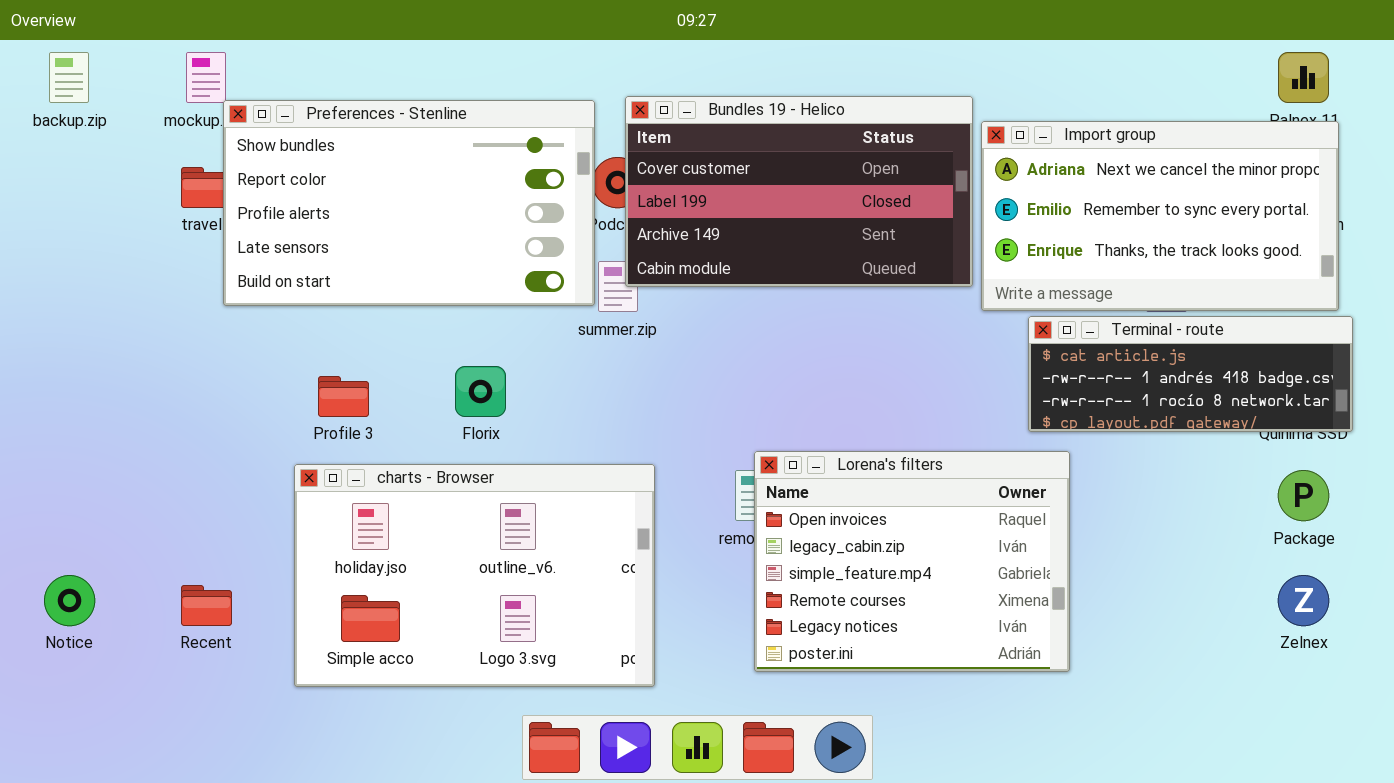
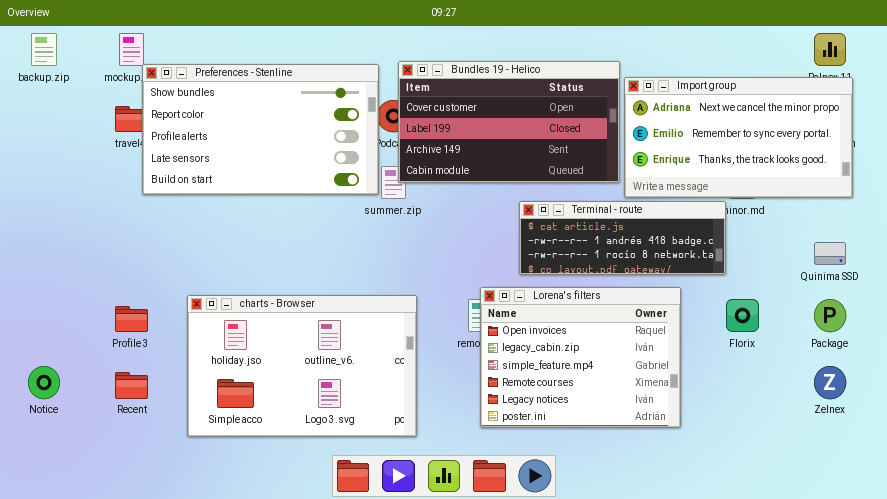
Terminal - route: [1028,316,1353,432] -> [519,201,726,275], moved
Florix: [455,366,506,417] -> [726,299,759,332], moved
Profile 3: [318,376,369,417] -> [115,306,148,332], moved

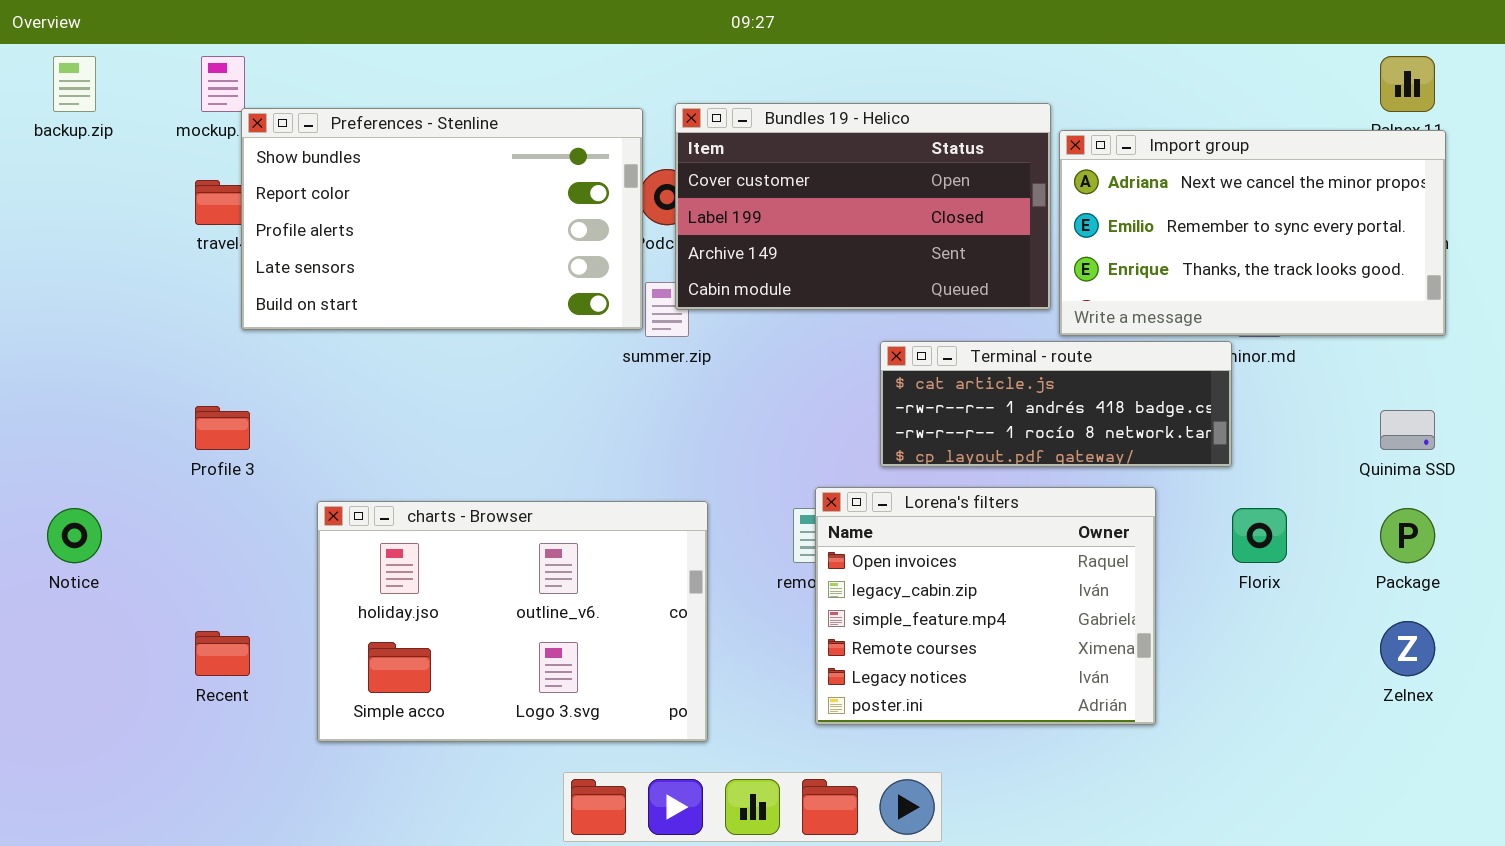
Profile 3: [115,306,148,332] -> [195,406,250,450], moved
Notice: [28,366,60,399] -> [47,508,102,563], moved

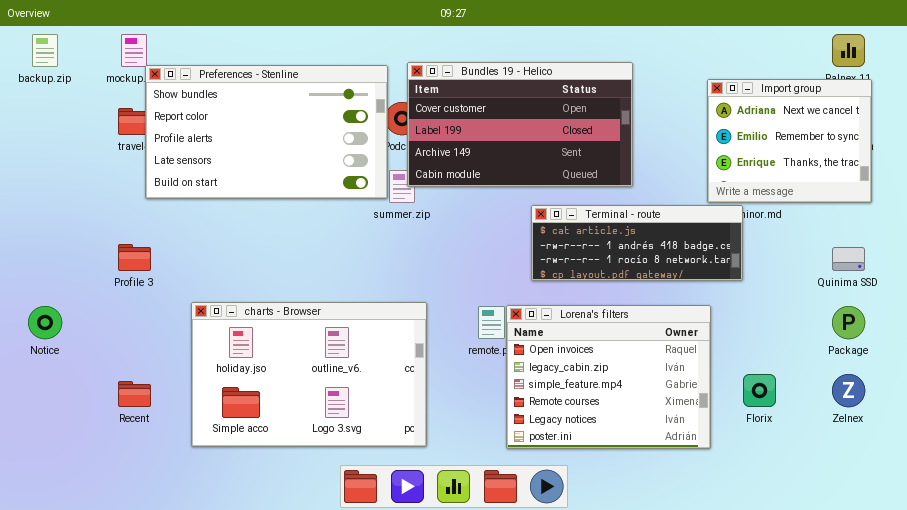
Import group: [1059,130,1446,336] -> [707,79,872,203], resized
Lorena's filters: [815,487,1156,725] -> [506,305,711,449], moved
Florix: [1232,508,1287,563] -> [743,374,776,407], moved

